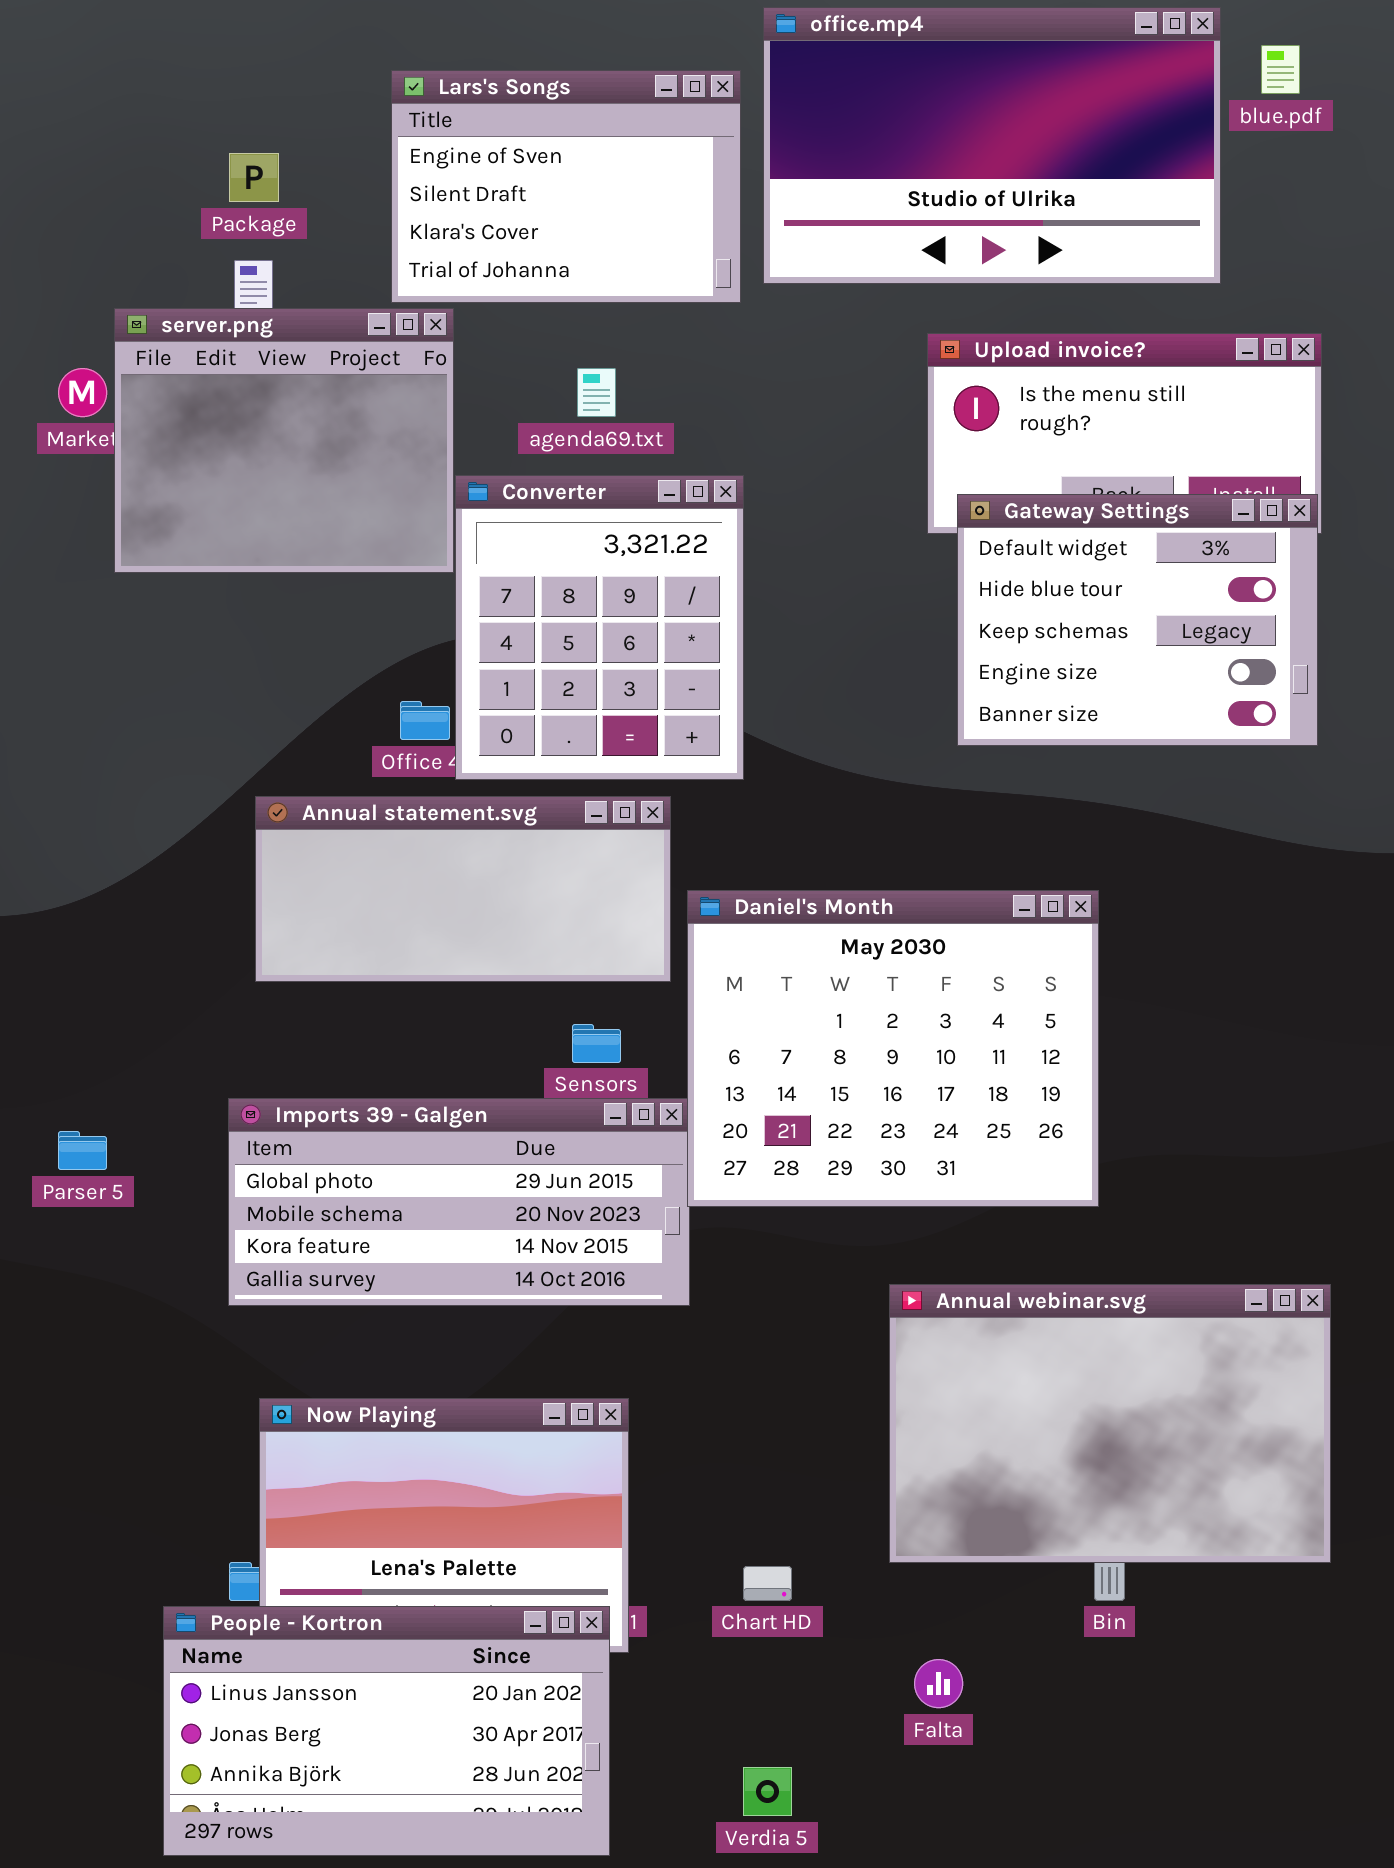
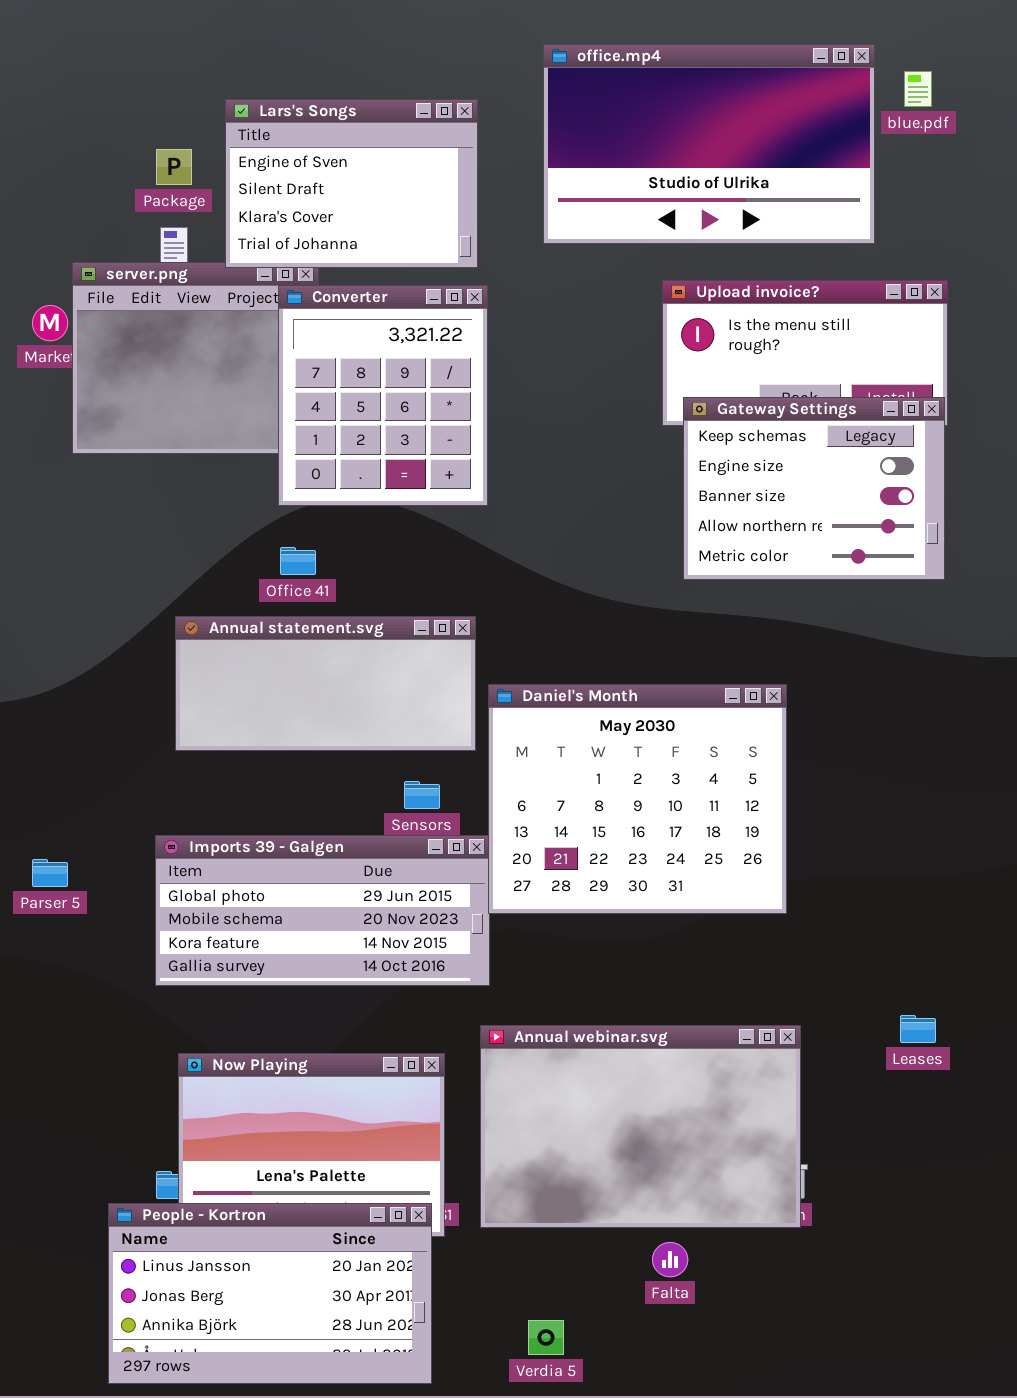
Lars's Songs: [391,70,741,303] -> [225,99,478,268], moved
Converter: [455,475,744,780] -> [278,285,488,506], moved
Gateway Settings: [957,494,1318,746] -> [683,397,945,580], scrolled down 2 rows
Annual webinar.svg: [889,1284,1331,1563] -> [480,1025,801,1228], moved

